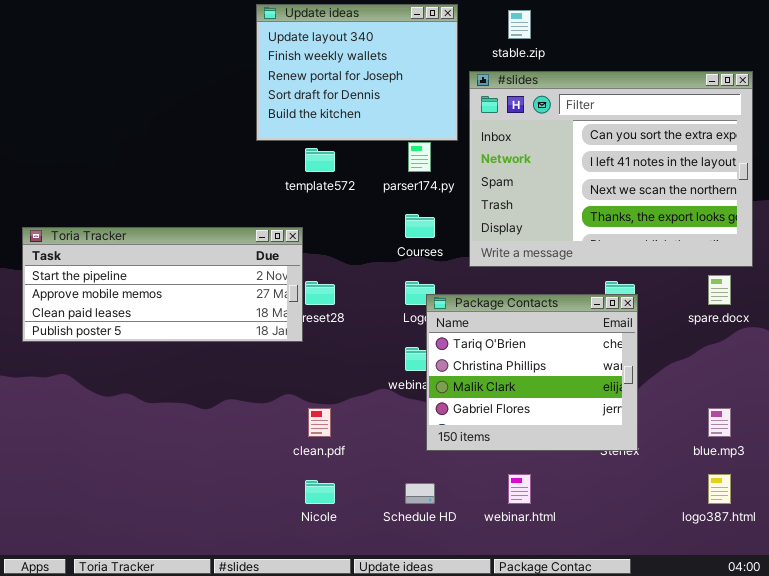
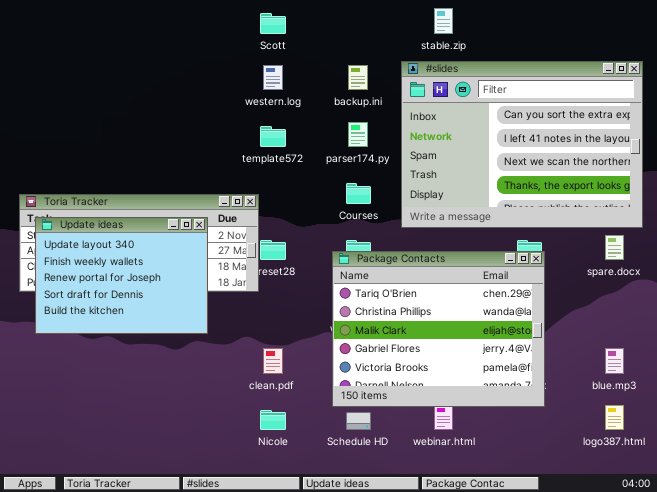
Update ideas: [256,4,458,141] -> [35,217,208,334], moved
Package Contacts: [426,294,638,451] -> [332,251,545,407], resized

